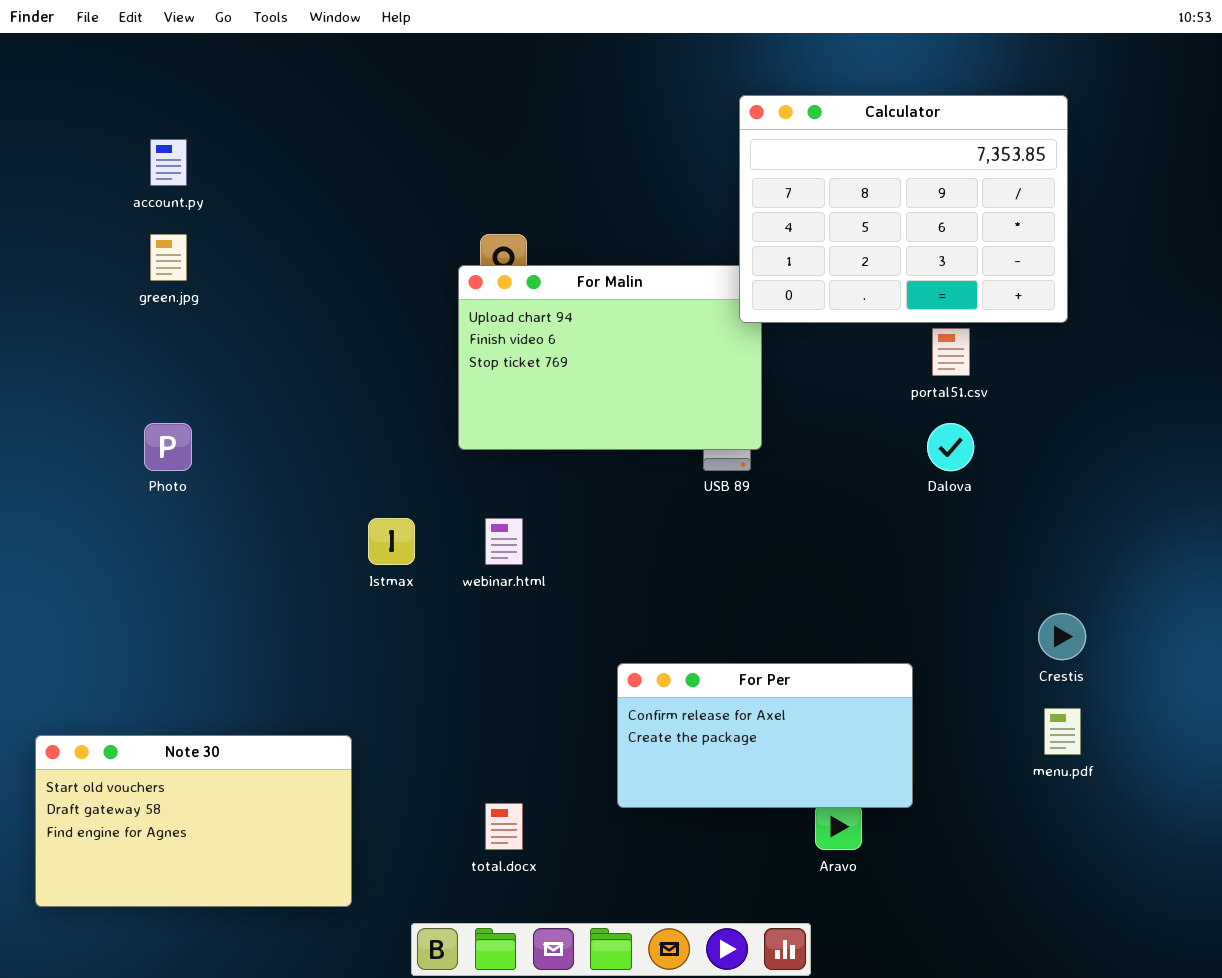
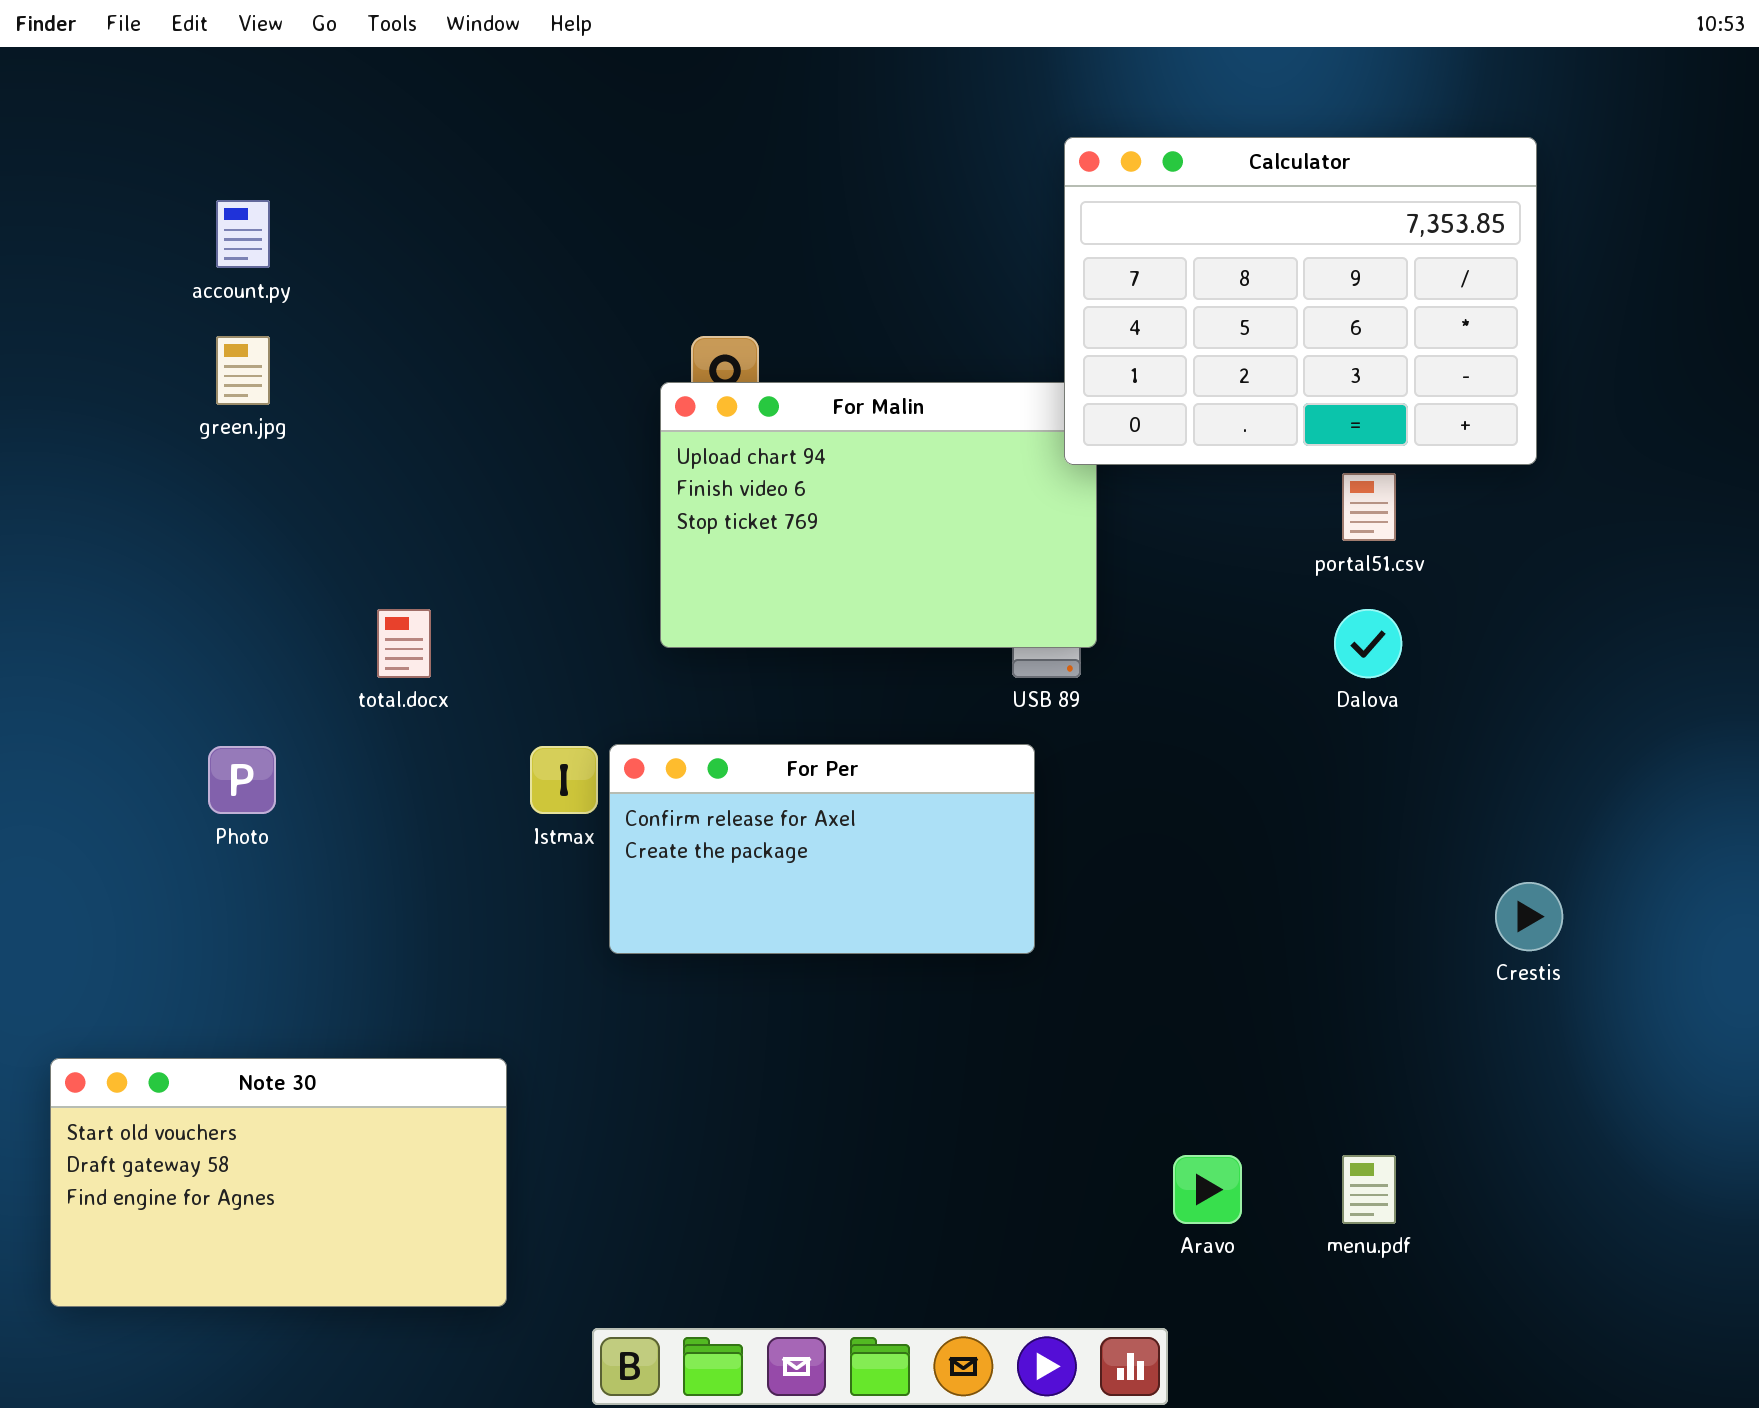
Photo: [144,423,192,471] -> [208,746,276,814], moved
For Per: [617,663,913,808] -> [609,744,1035,954], moved
menu.pdf: [1044,708,1081,755] -> [1342,1155,1396,1224], moved
total.docx: [485,803,523,850] -> [377,609,431,678], moved

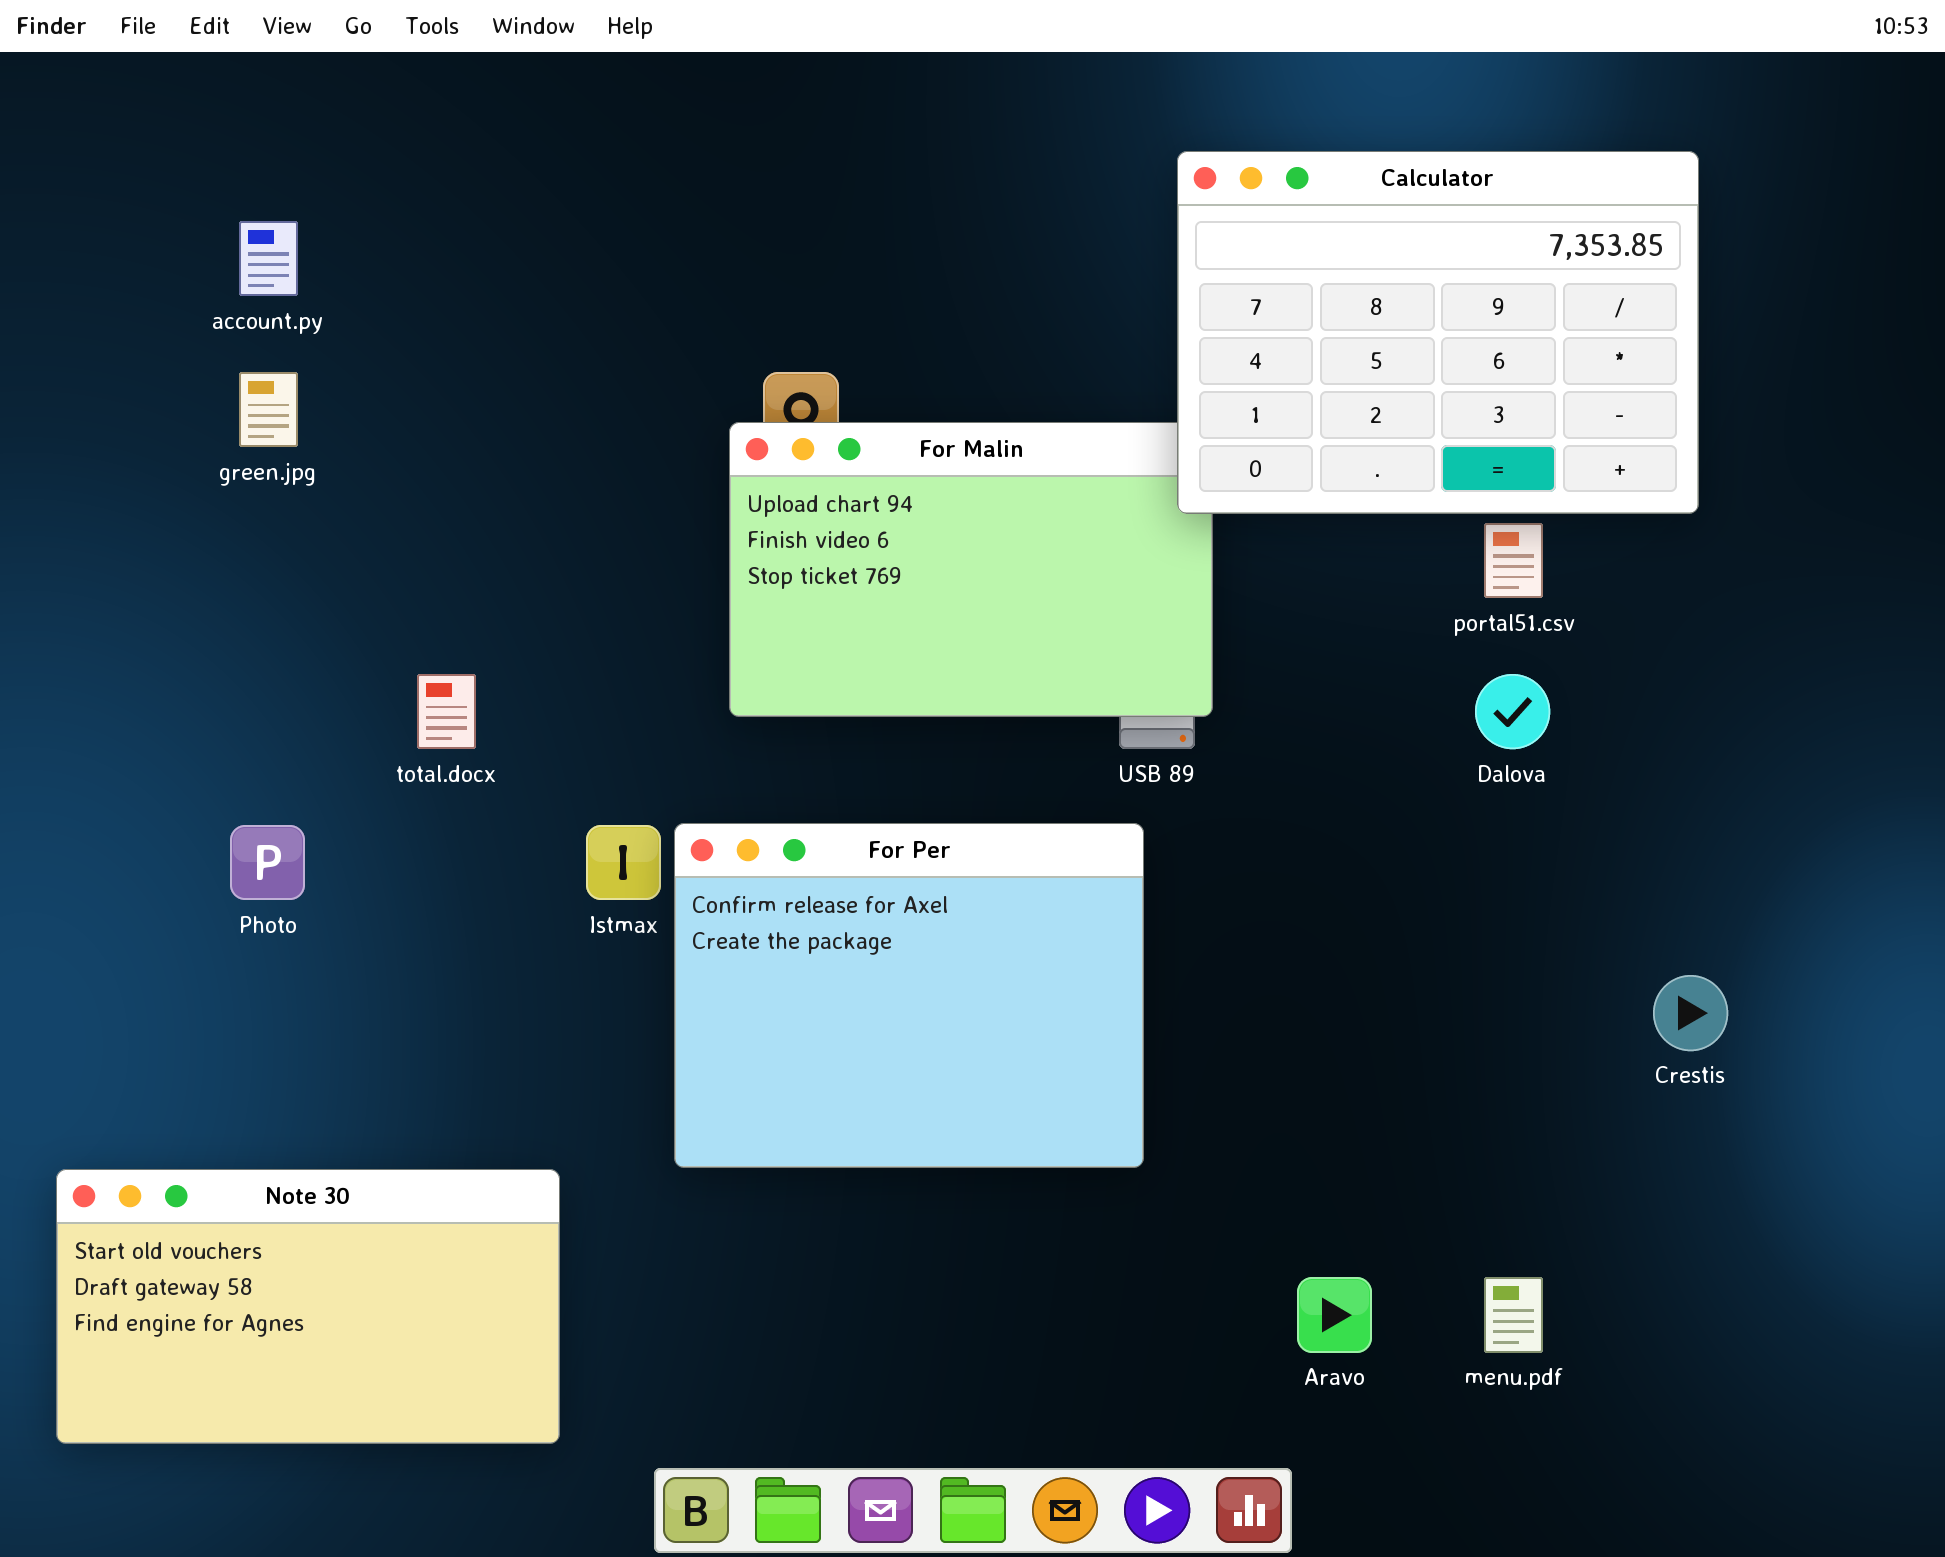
For Per: [609,744,1035,954] -> [674,823,1144,1168], resized

